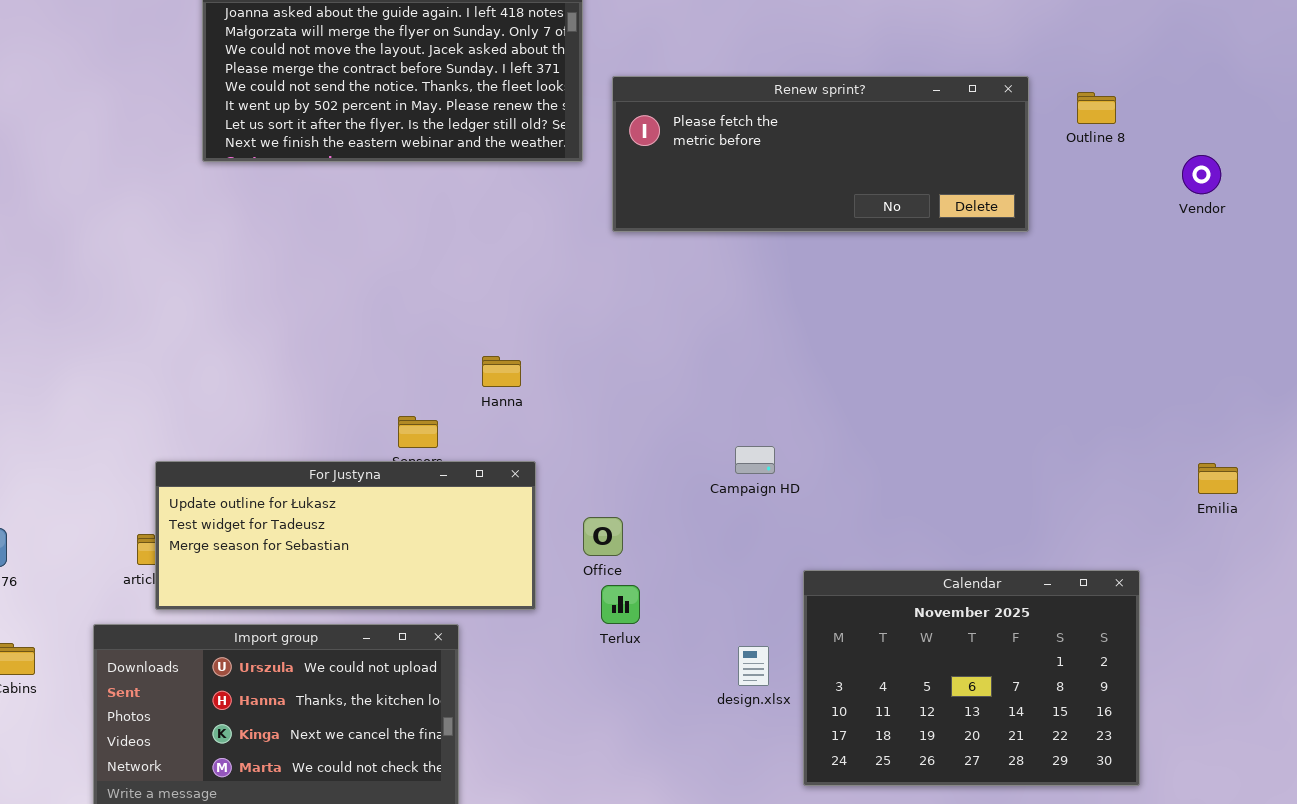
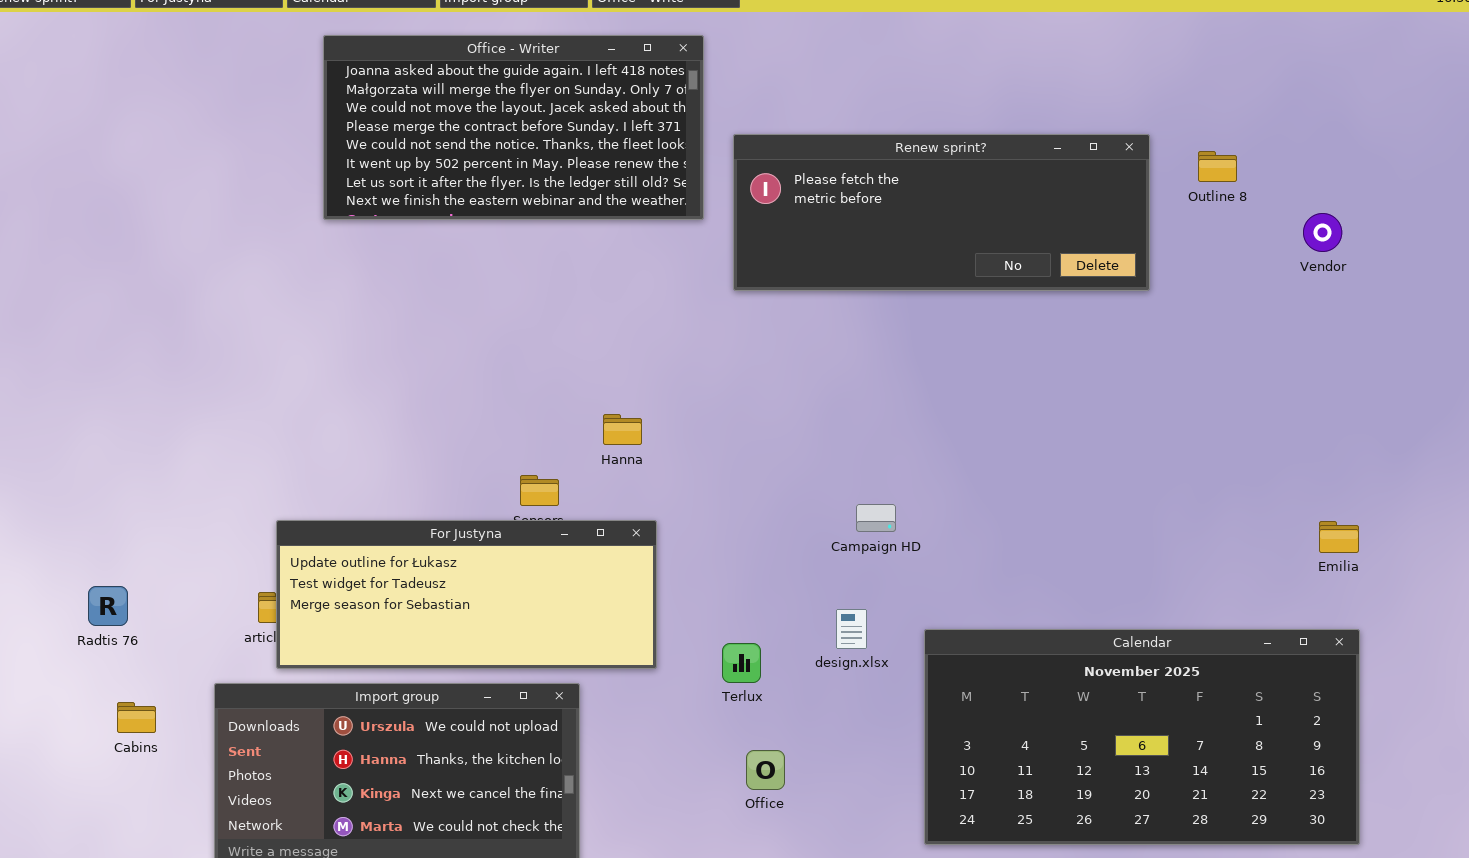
Office: [583,517,623,556] -> [746,750,785,790], moved
Calendar: [803,570,1140,786] -> [924,629,1360,845], resized
design.xlsx: [738,646,769,686] -> [836,609,867,649], moved

